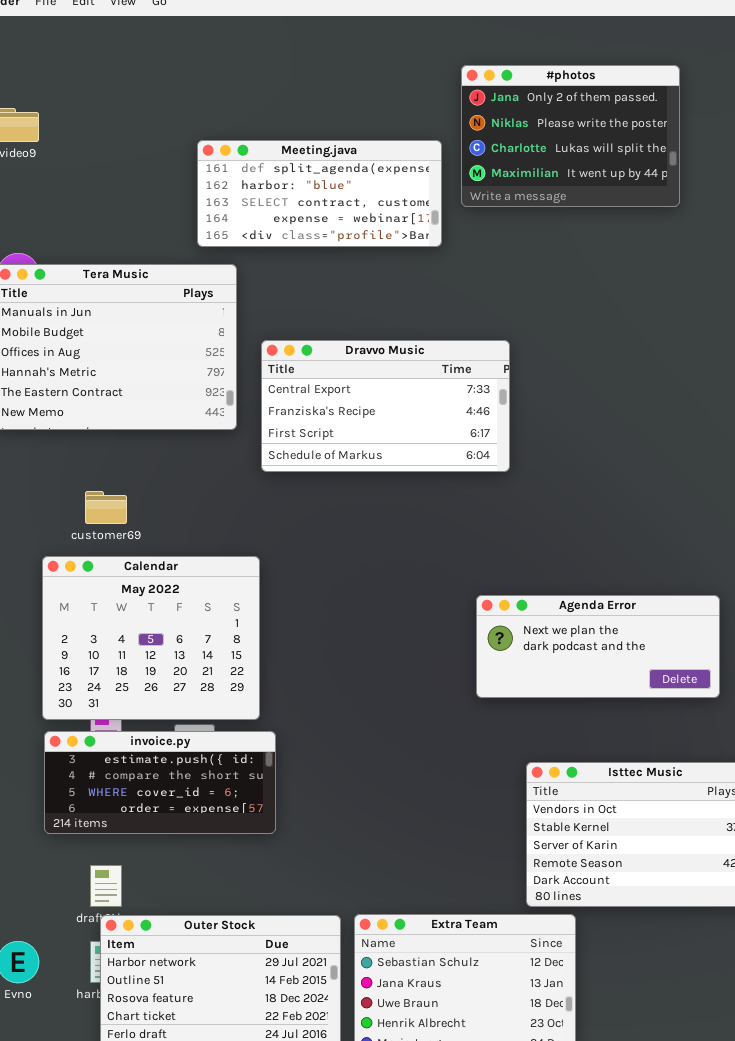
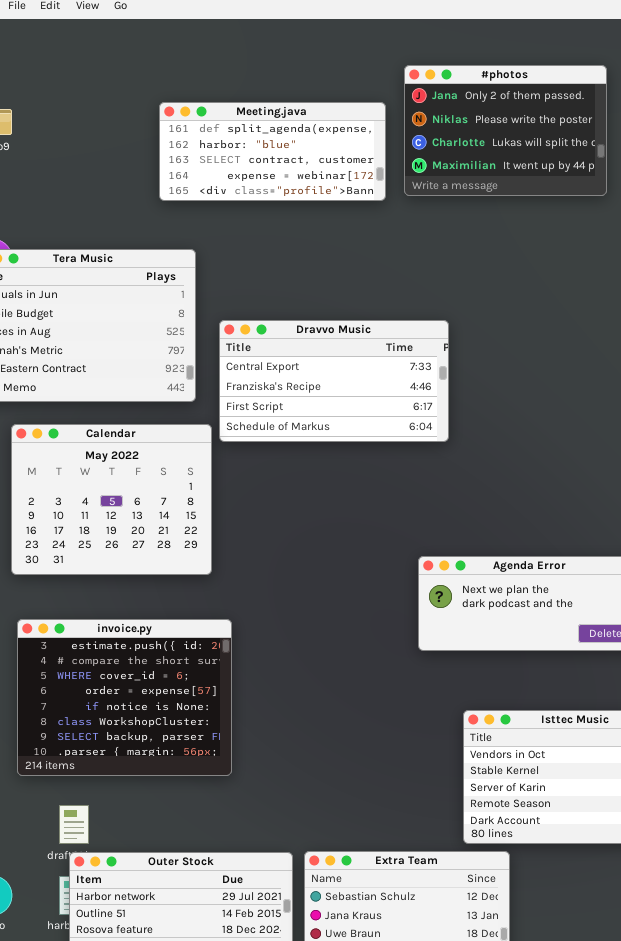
Meeting.java: [197,140,442,247] -> [159,102,386,201], moved
Calendar: [42,556,260,720] -> [11,424,212,575], moved
invoice.py: [44,731,276,834] -> [17,619,232,776], resized

